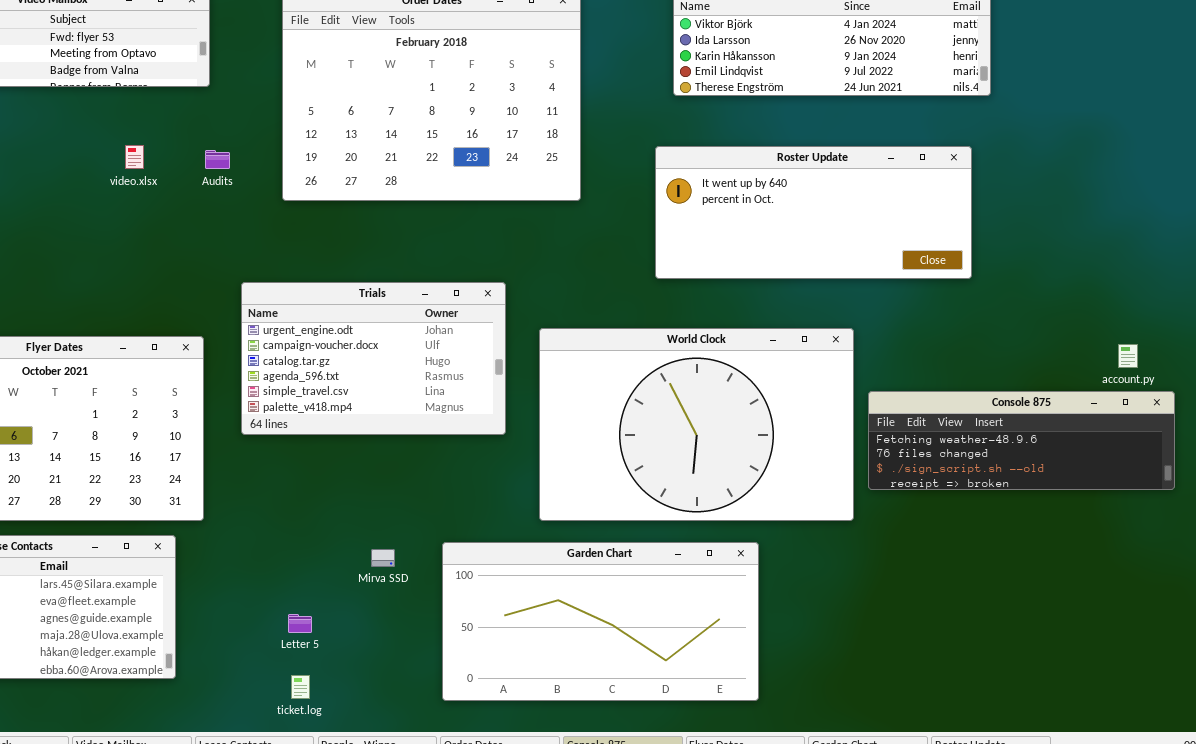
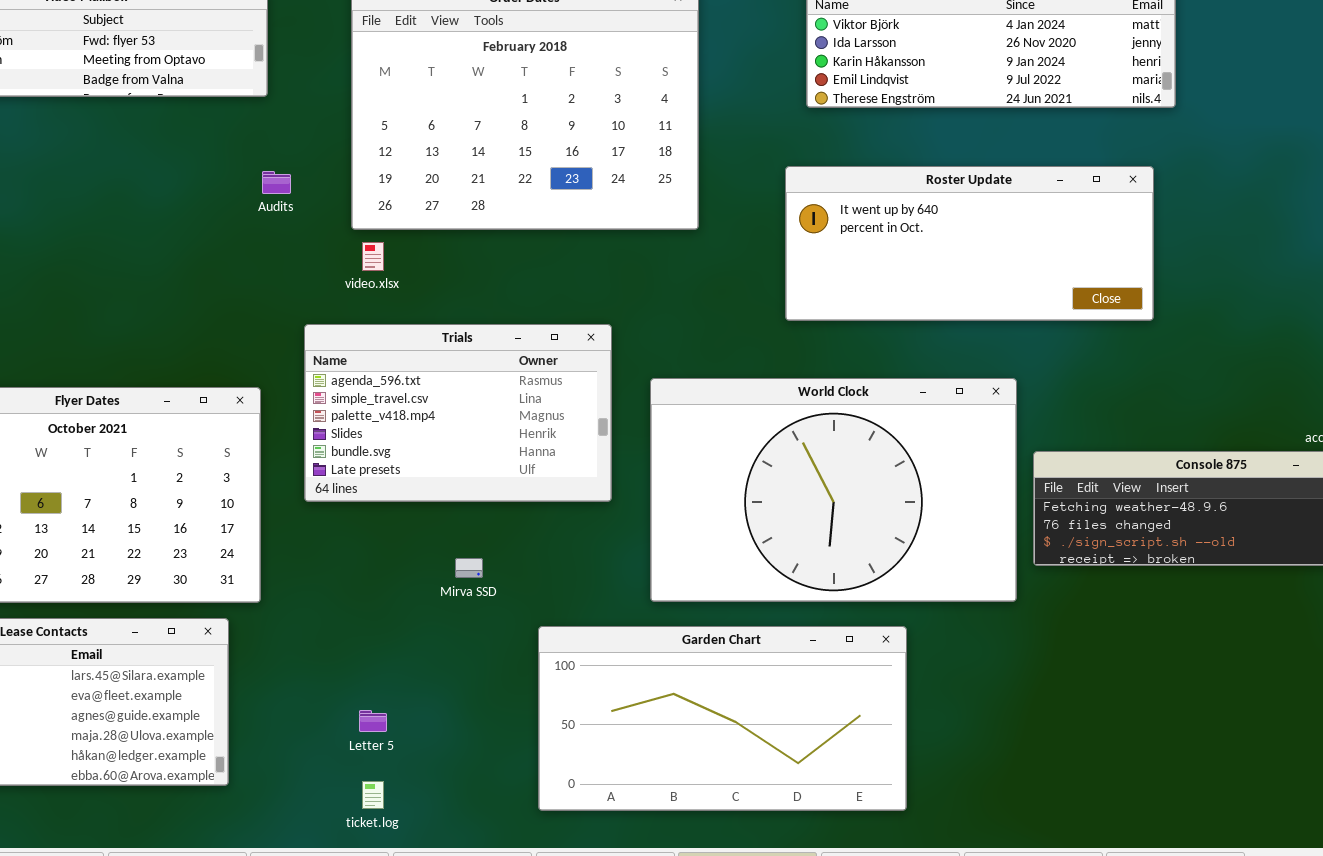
video.xlsx: [125,145,144,169] -> [362,242,384,271], moved
Trials: [241,282,506,435] -> [304,324,612,502], scrolled down 3 rows
Mirva SSD: [371,549,395,567] -> [455,558,483,578], moved

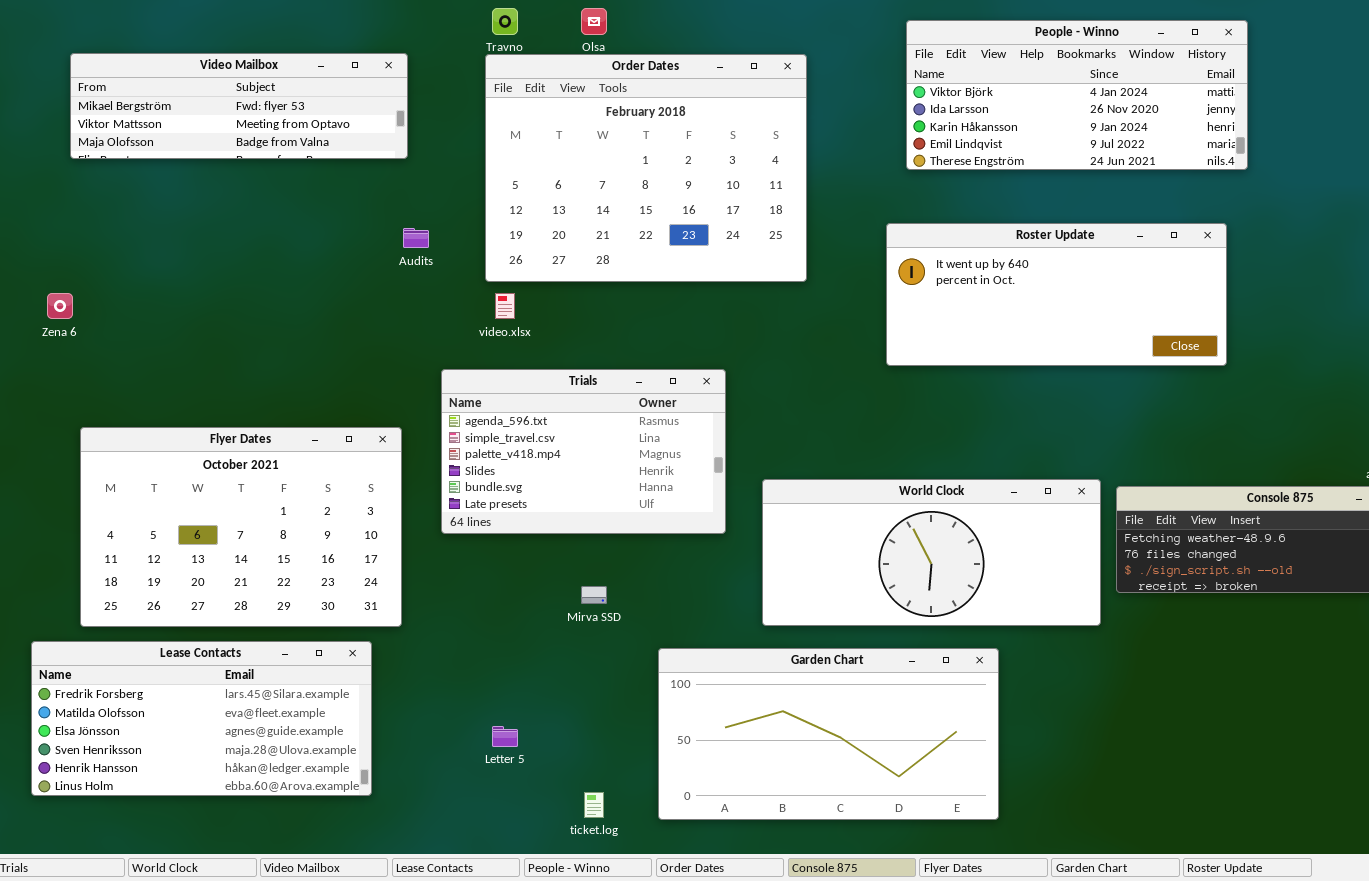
World Clock: [650,378,1017,602] -> [762,479,1101,626], resized
ticket.log: [362,781,384,809] -> [584,792,604,818], moved

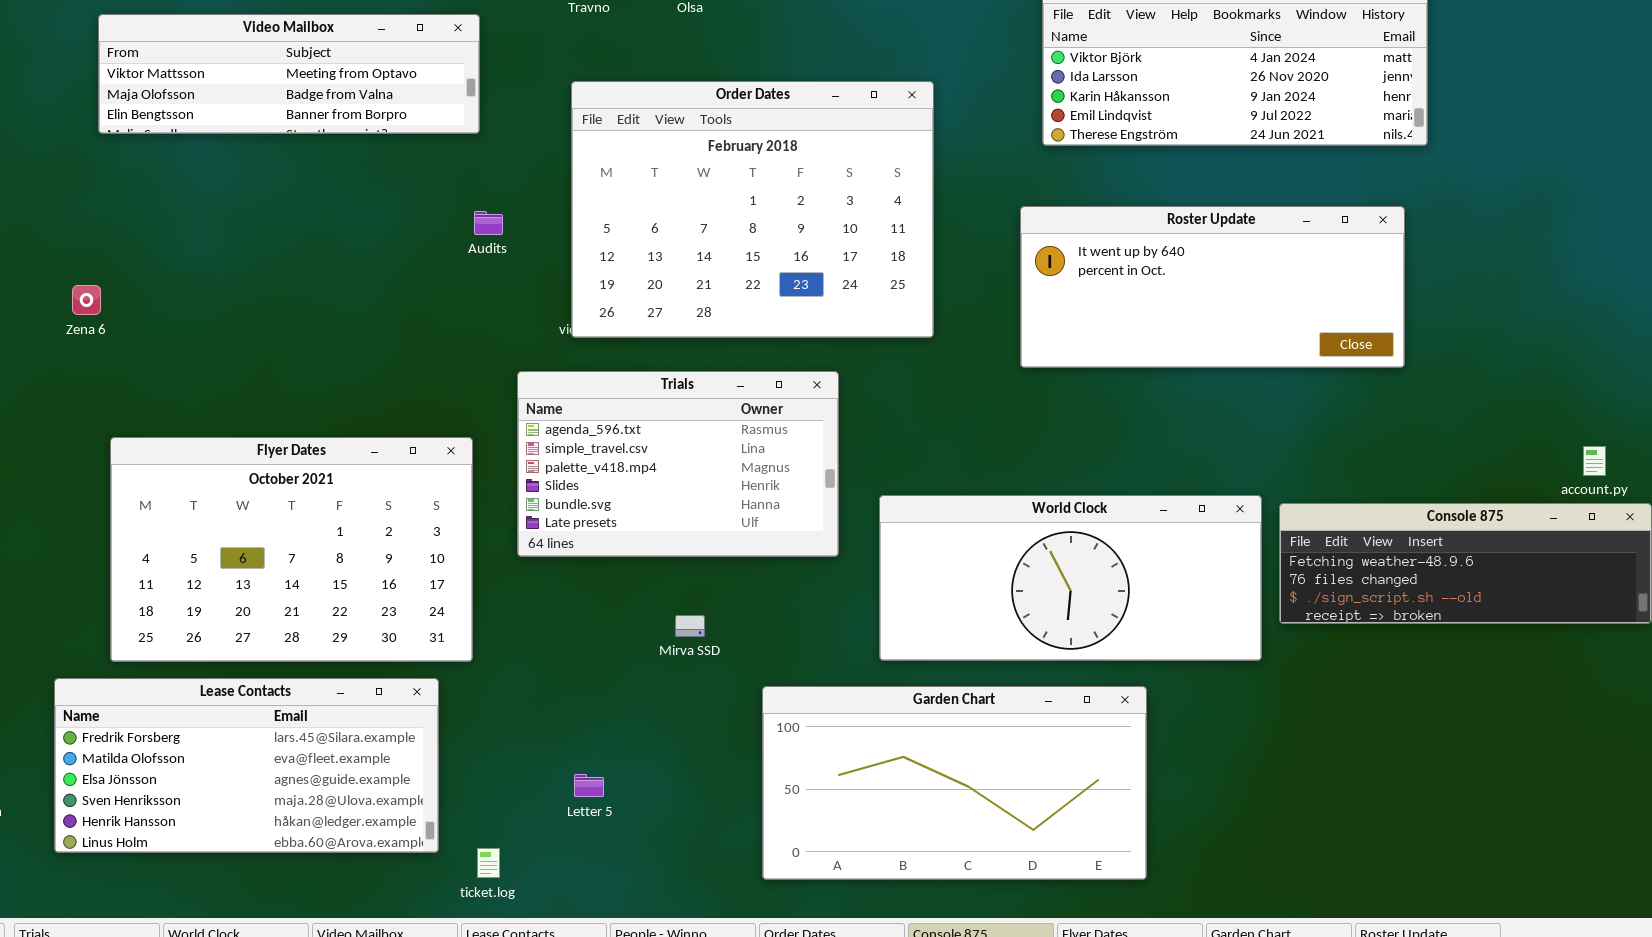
Video Mailbox: [70,53,408,159] -> [98,14,480,134], scrolled down 1 row
Order Dates: [485,54,807,282] -> [571,81,934,338], moved
ticket.log: [584,792,604,818] -> [477,848,500,878], moved

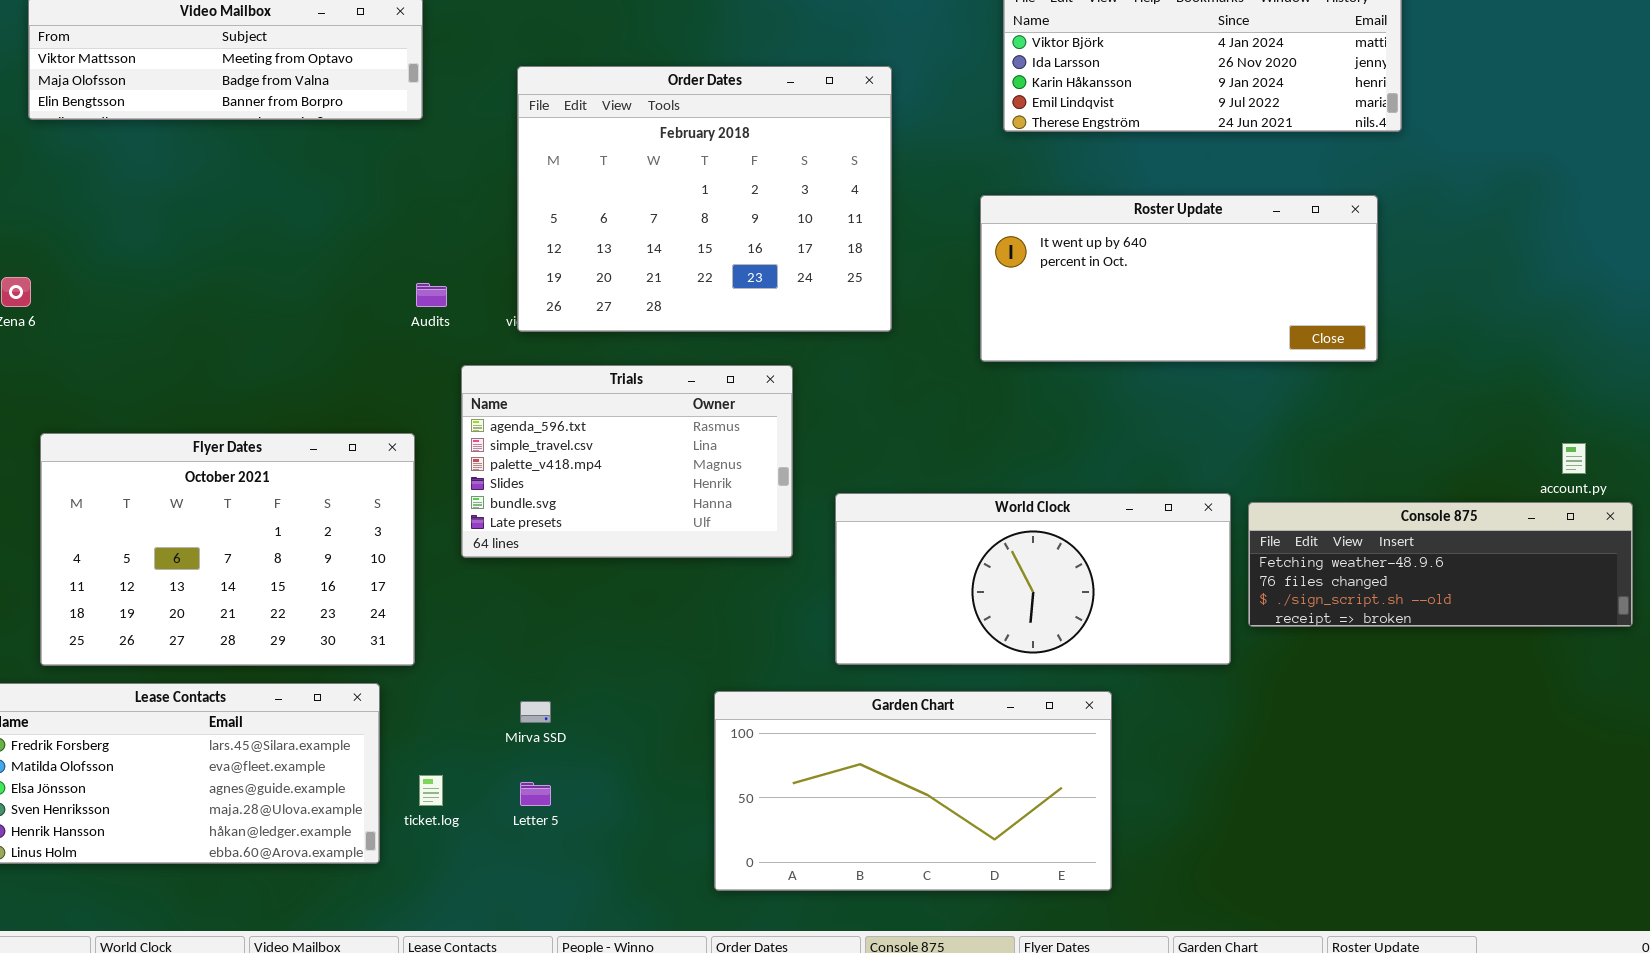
Audits: [474,211,503,235] -> [416,283,447,307], moved
Mirva SSD: [675,615,705,637] -> [520,701,551,723], moved
ticket.log: [477,848,500,878] -> [419,775,443,806], moved

